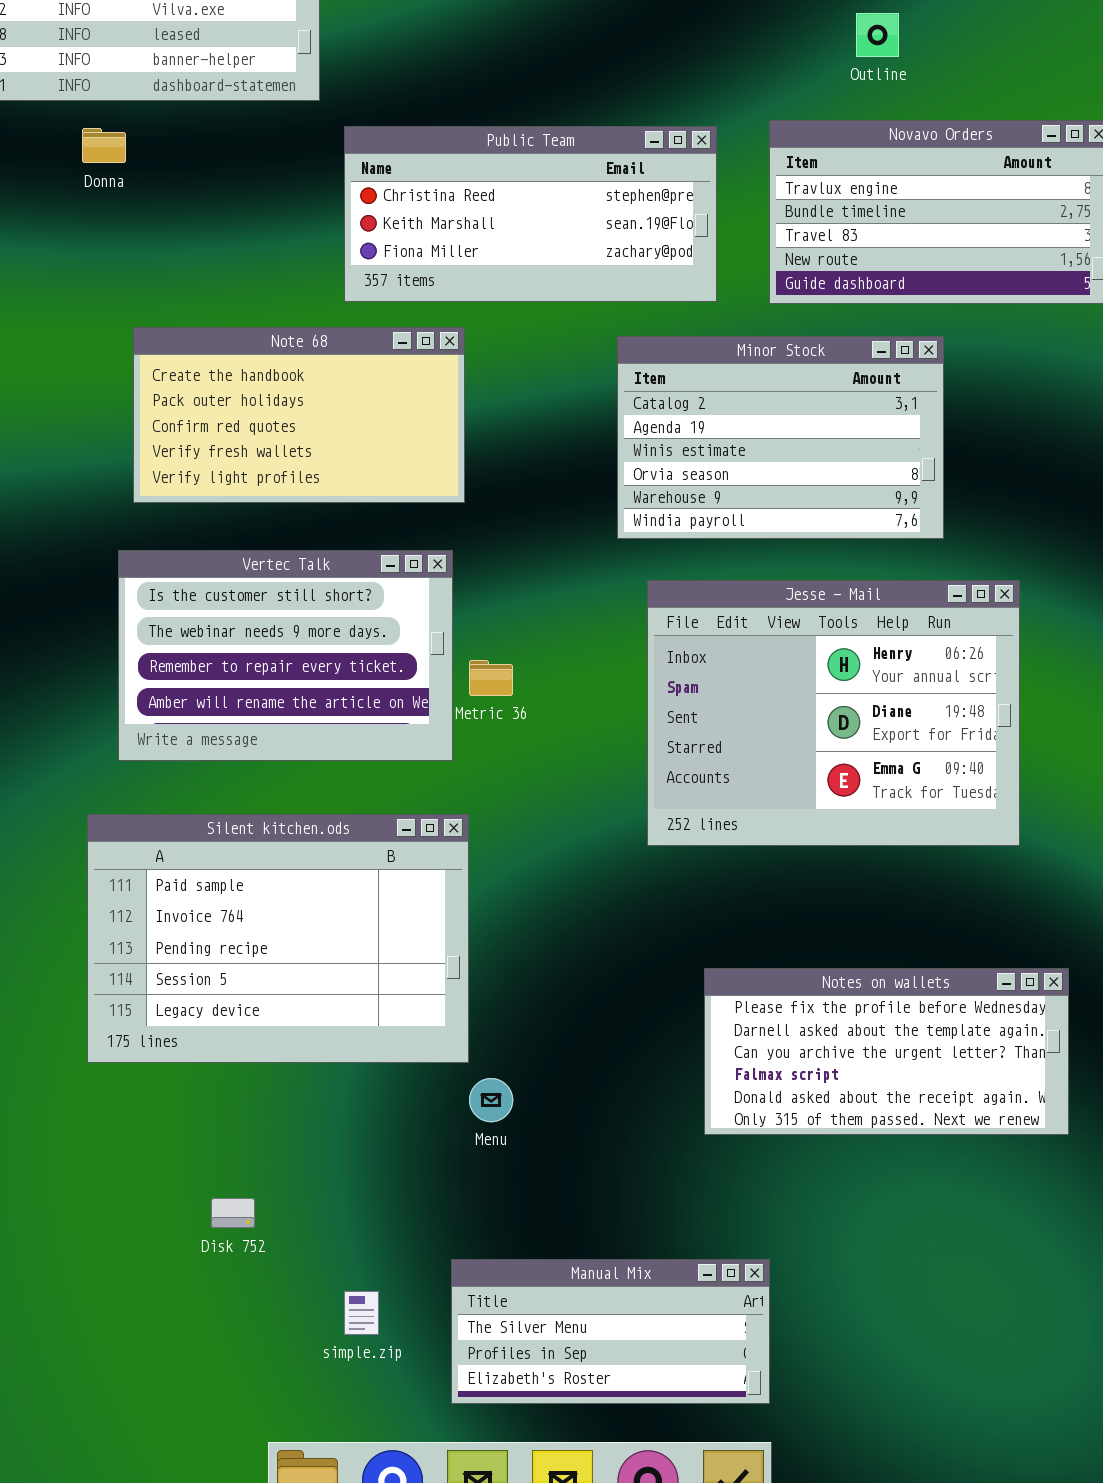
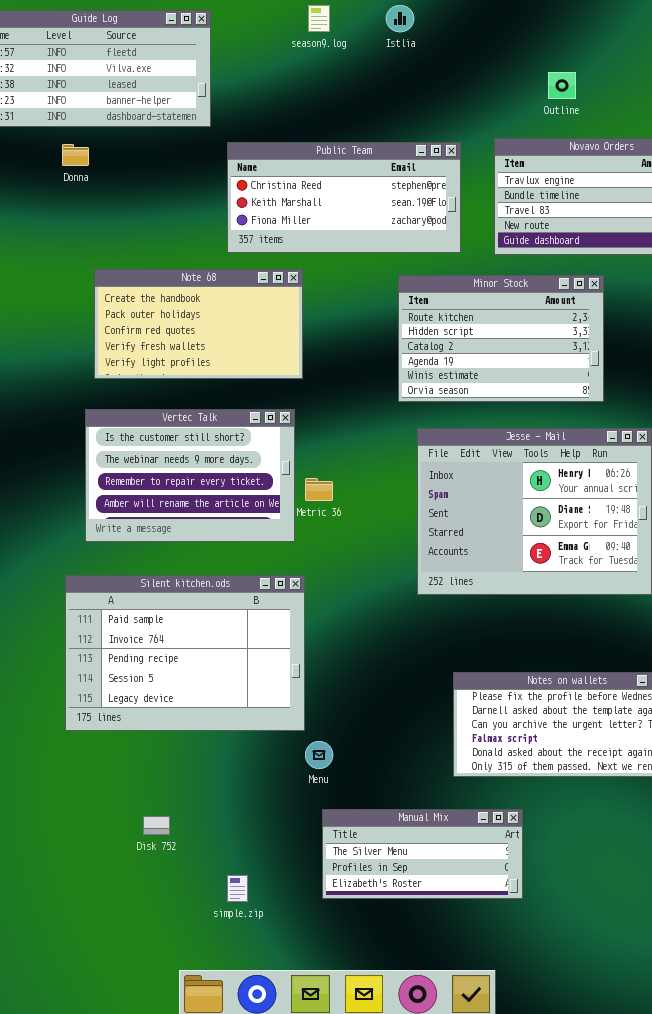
Minor Stock: [617,336,944,539] -> [398,275,604,402], scrolled up 2 rows
Manual Mix: [451,1259,770,1404] -> [322,809,523,899], moved

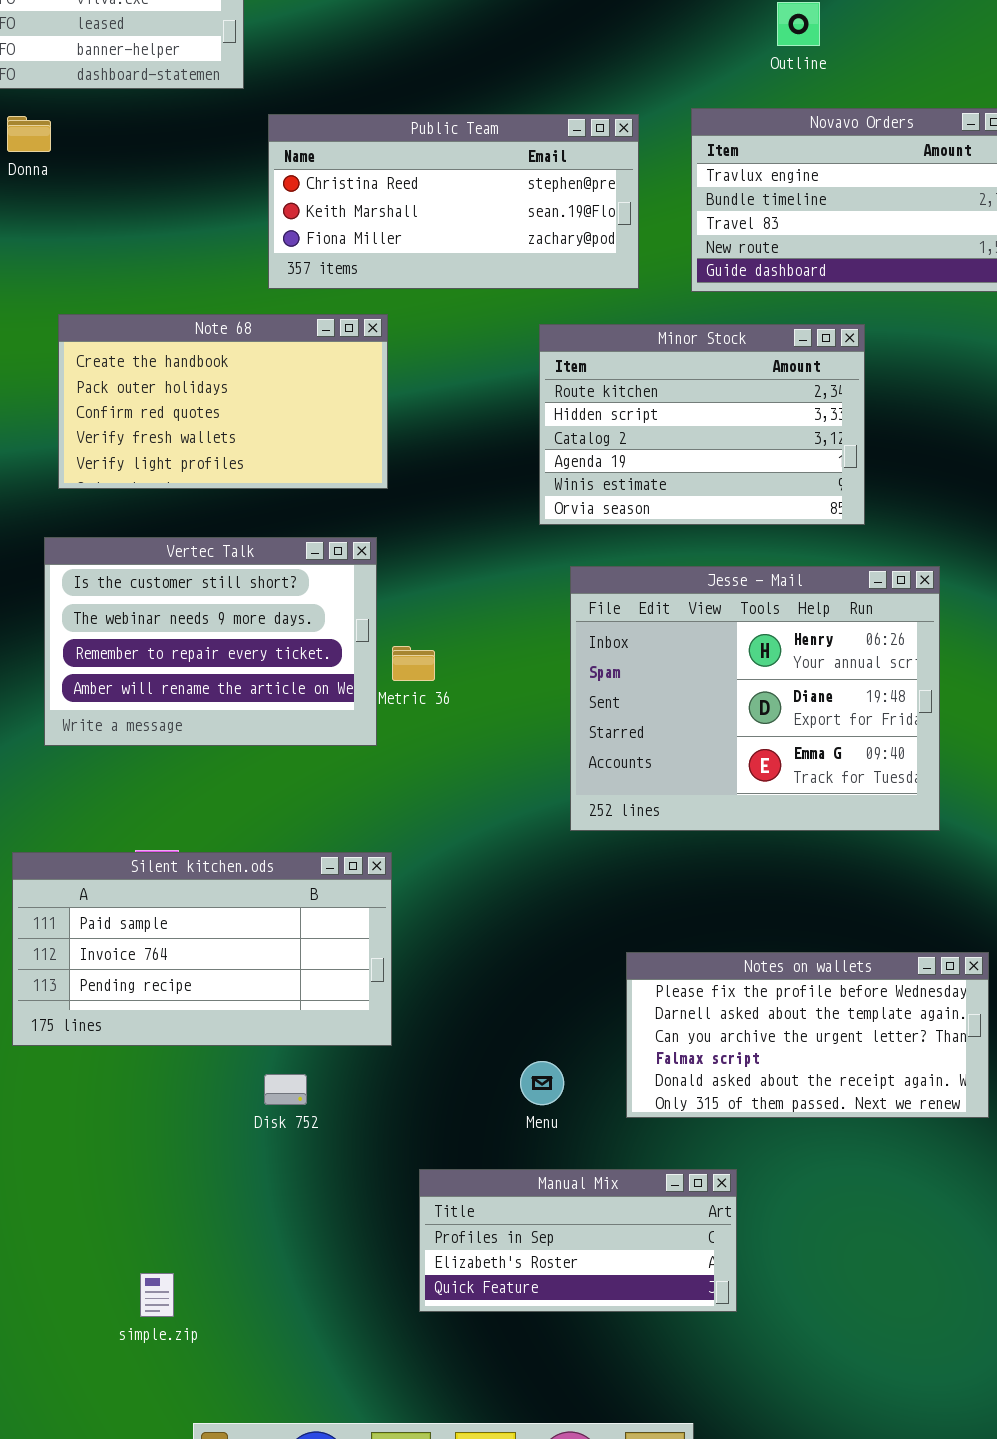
Silent kitchen.ods: [65,575,305,731] -> [12,852,392,1046], resized
Menu: [305,741,333,769] -> [520,1061,564,1105], moved
Manual Mix: [322,809,523,899] -> [419,1169,737,1312], scrolled down 1 row
Disk 752: [143,816,170,835] -> [264,1074,307,1105], moved
simple.zip: [227,875,248,902] -> [140,1273,174,1317], moved

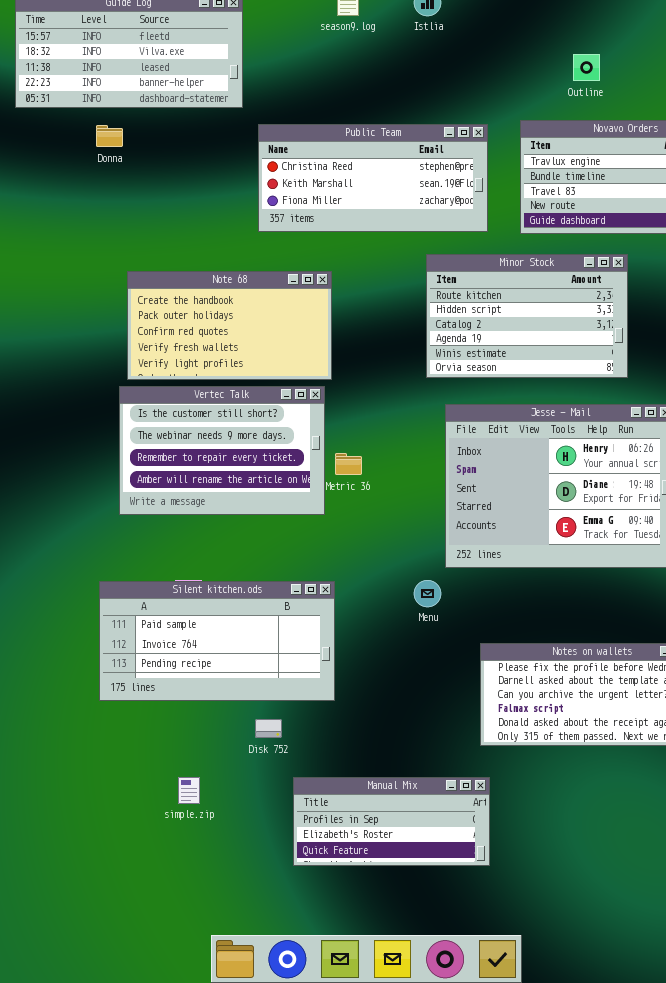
Note 68: [58,314,388,489] -> [127,271,332,380], moved
Menu: [520,1061,564,1105] -> [414,580,441,607], moved
Manual Mix: [419,1169,737,1312] -> [293,777,490,866], moved
simple.zip: [140,1273,174,1317] -> [178,777,200,804], moved

